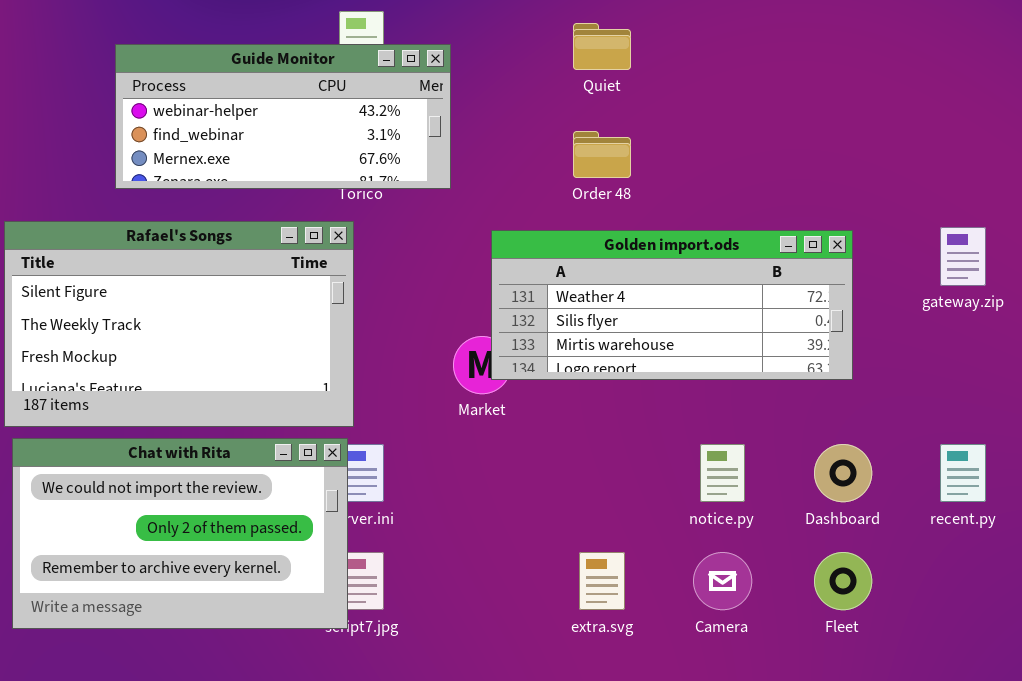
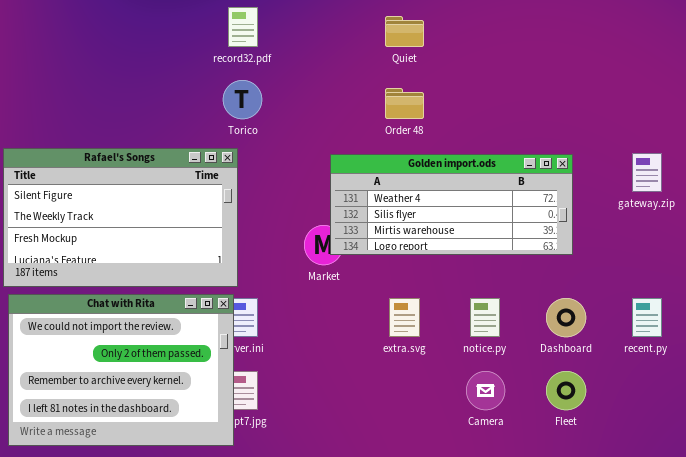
Guide Monitor: [115,44,451,189] -> none, closed
Chat with Rita: [12,438,348,629] -> [8,294,234,446], resized
extra.svg: [579,552,625,610] -> [389,298,420,337], moved

